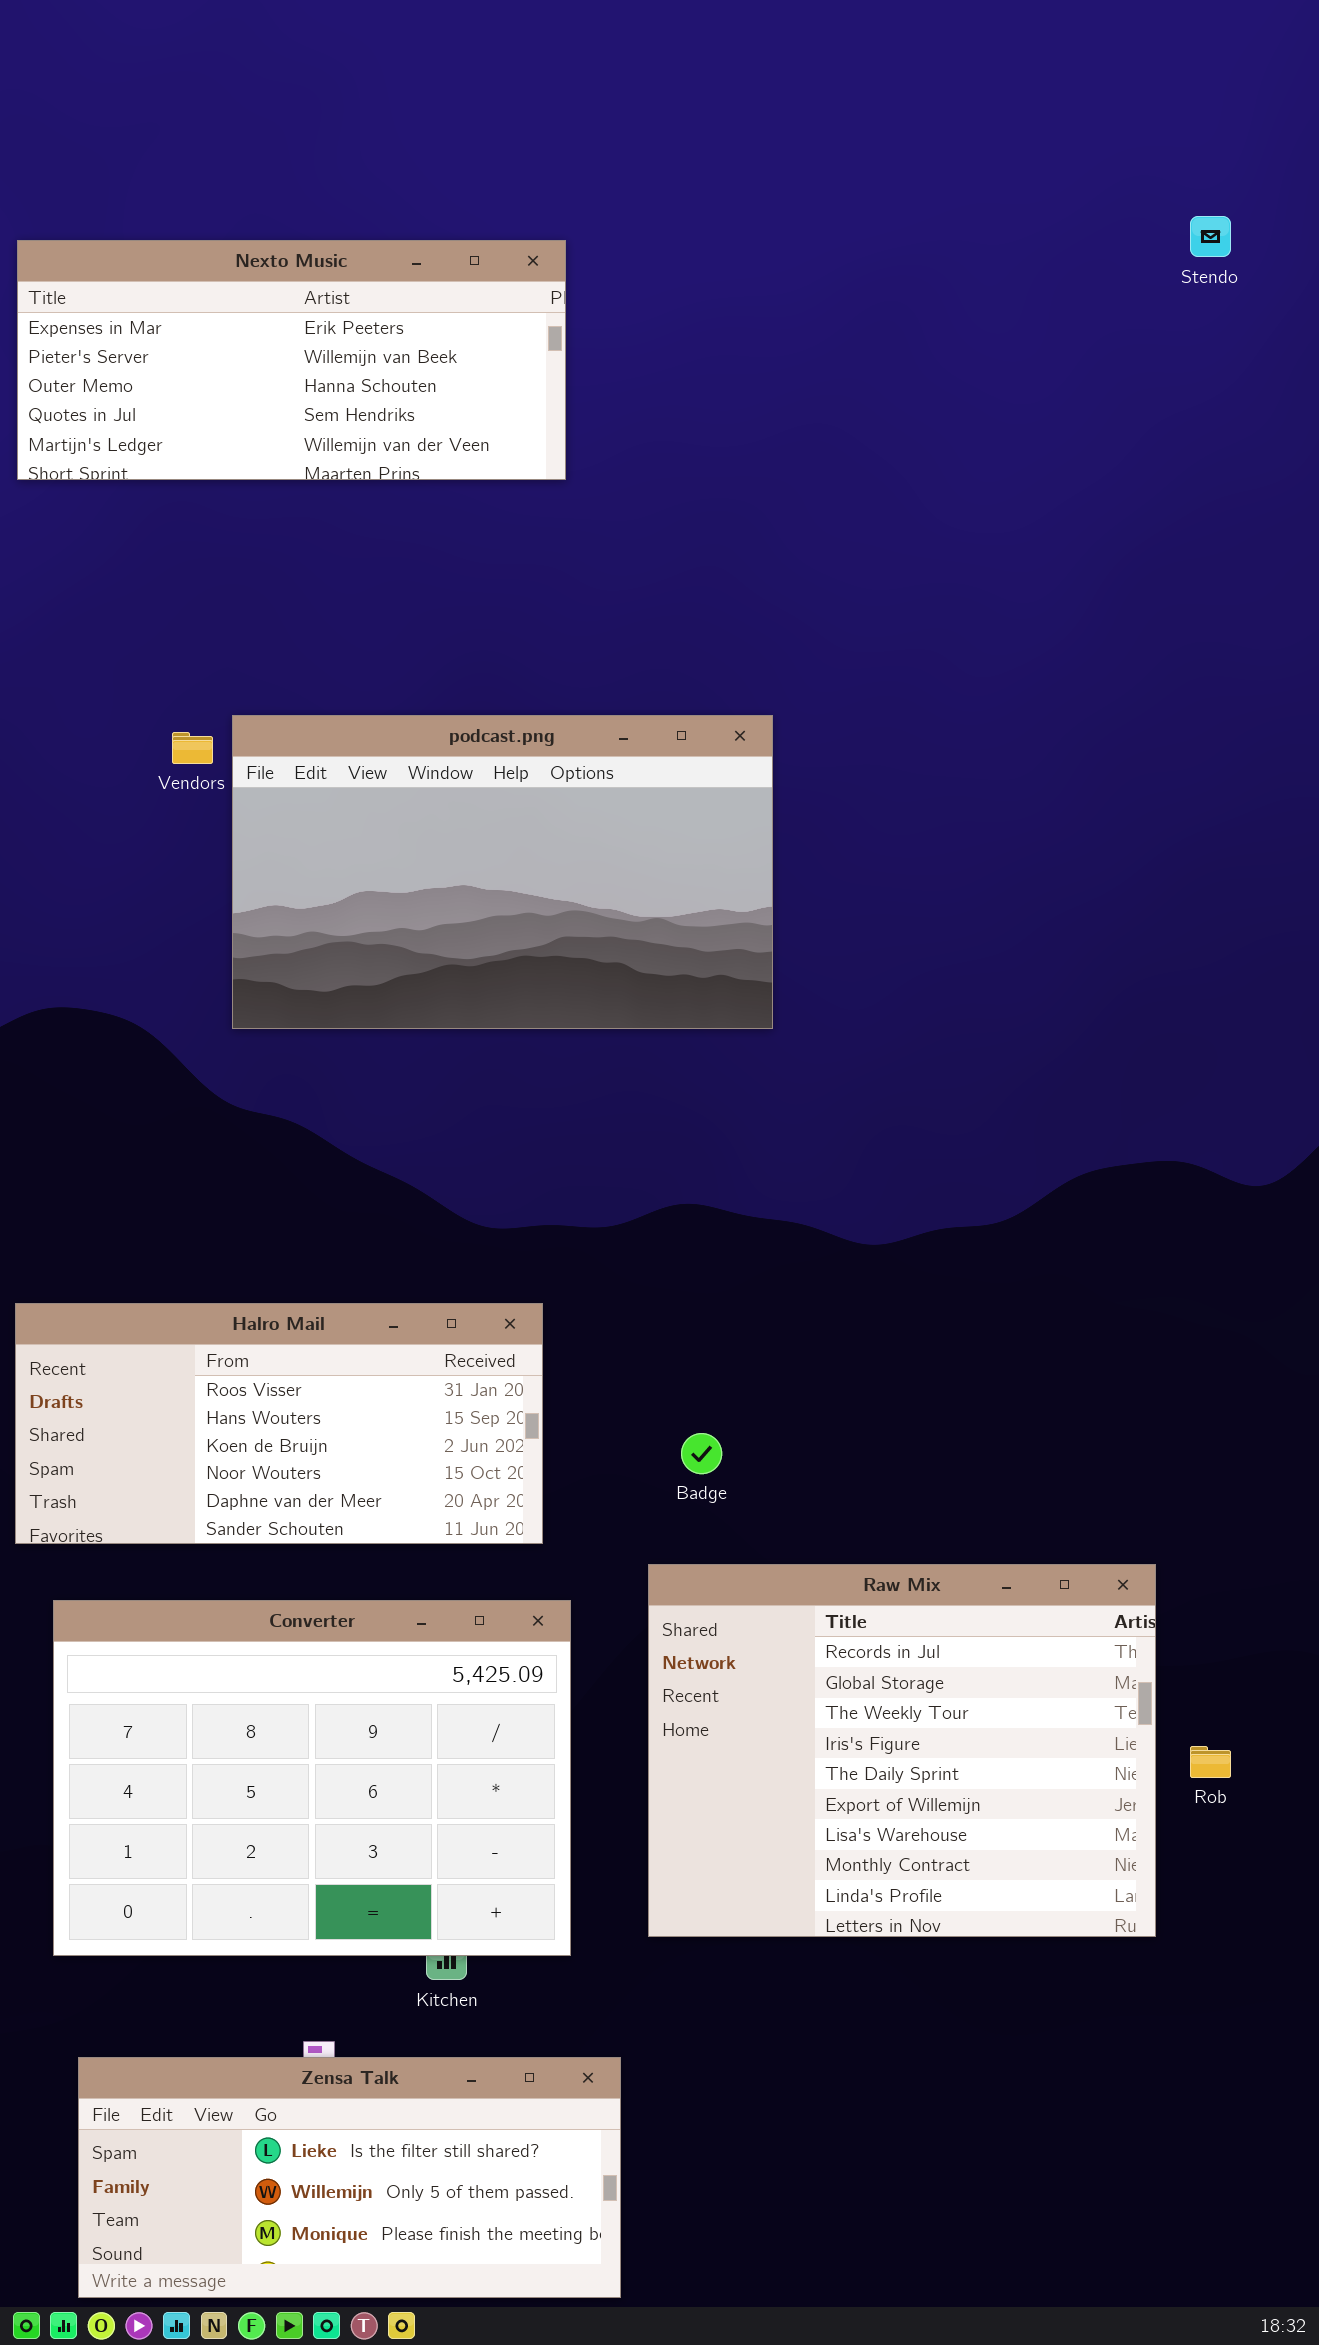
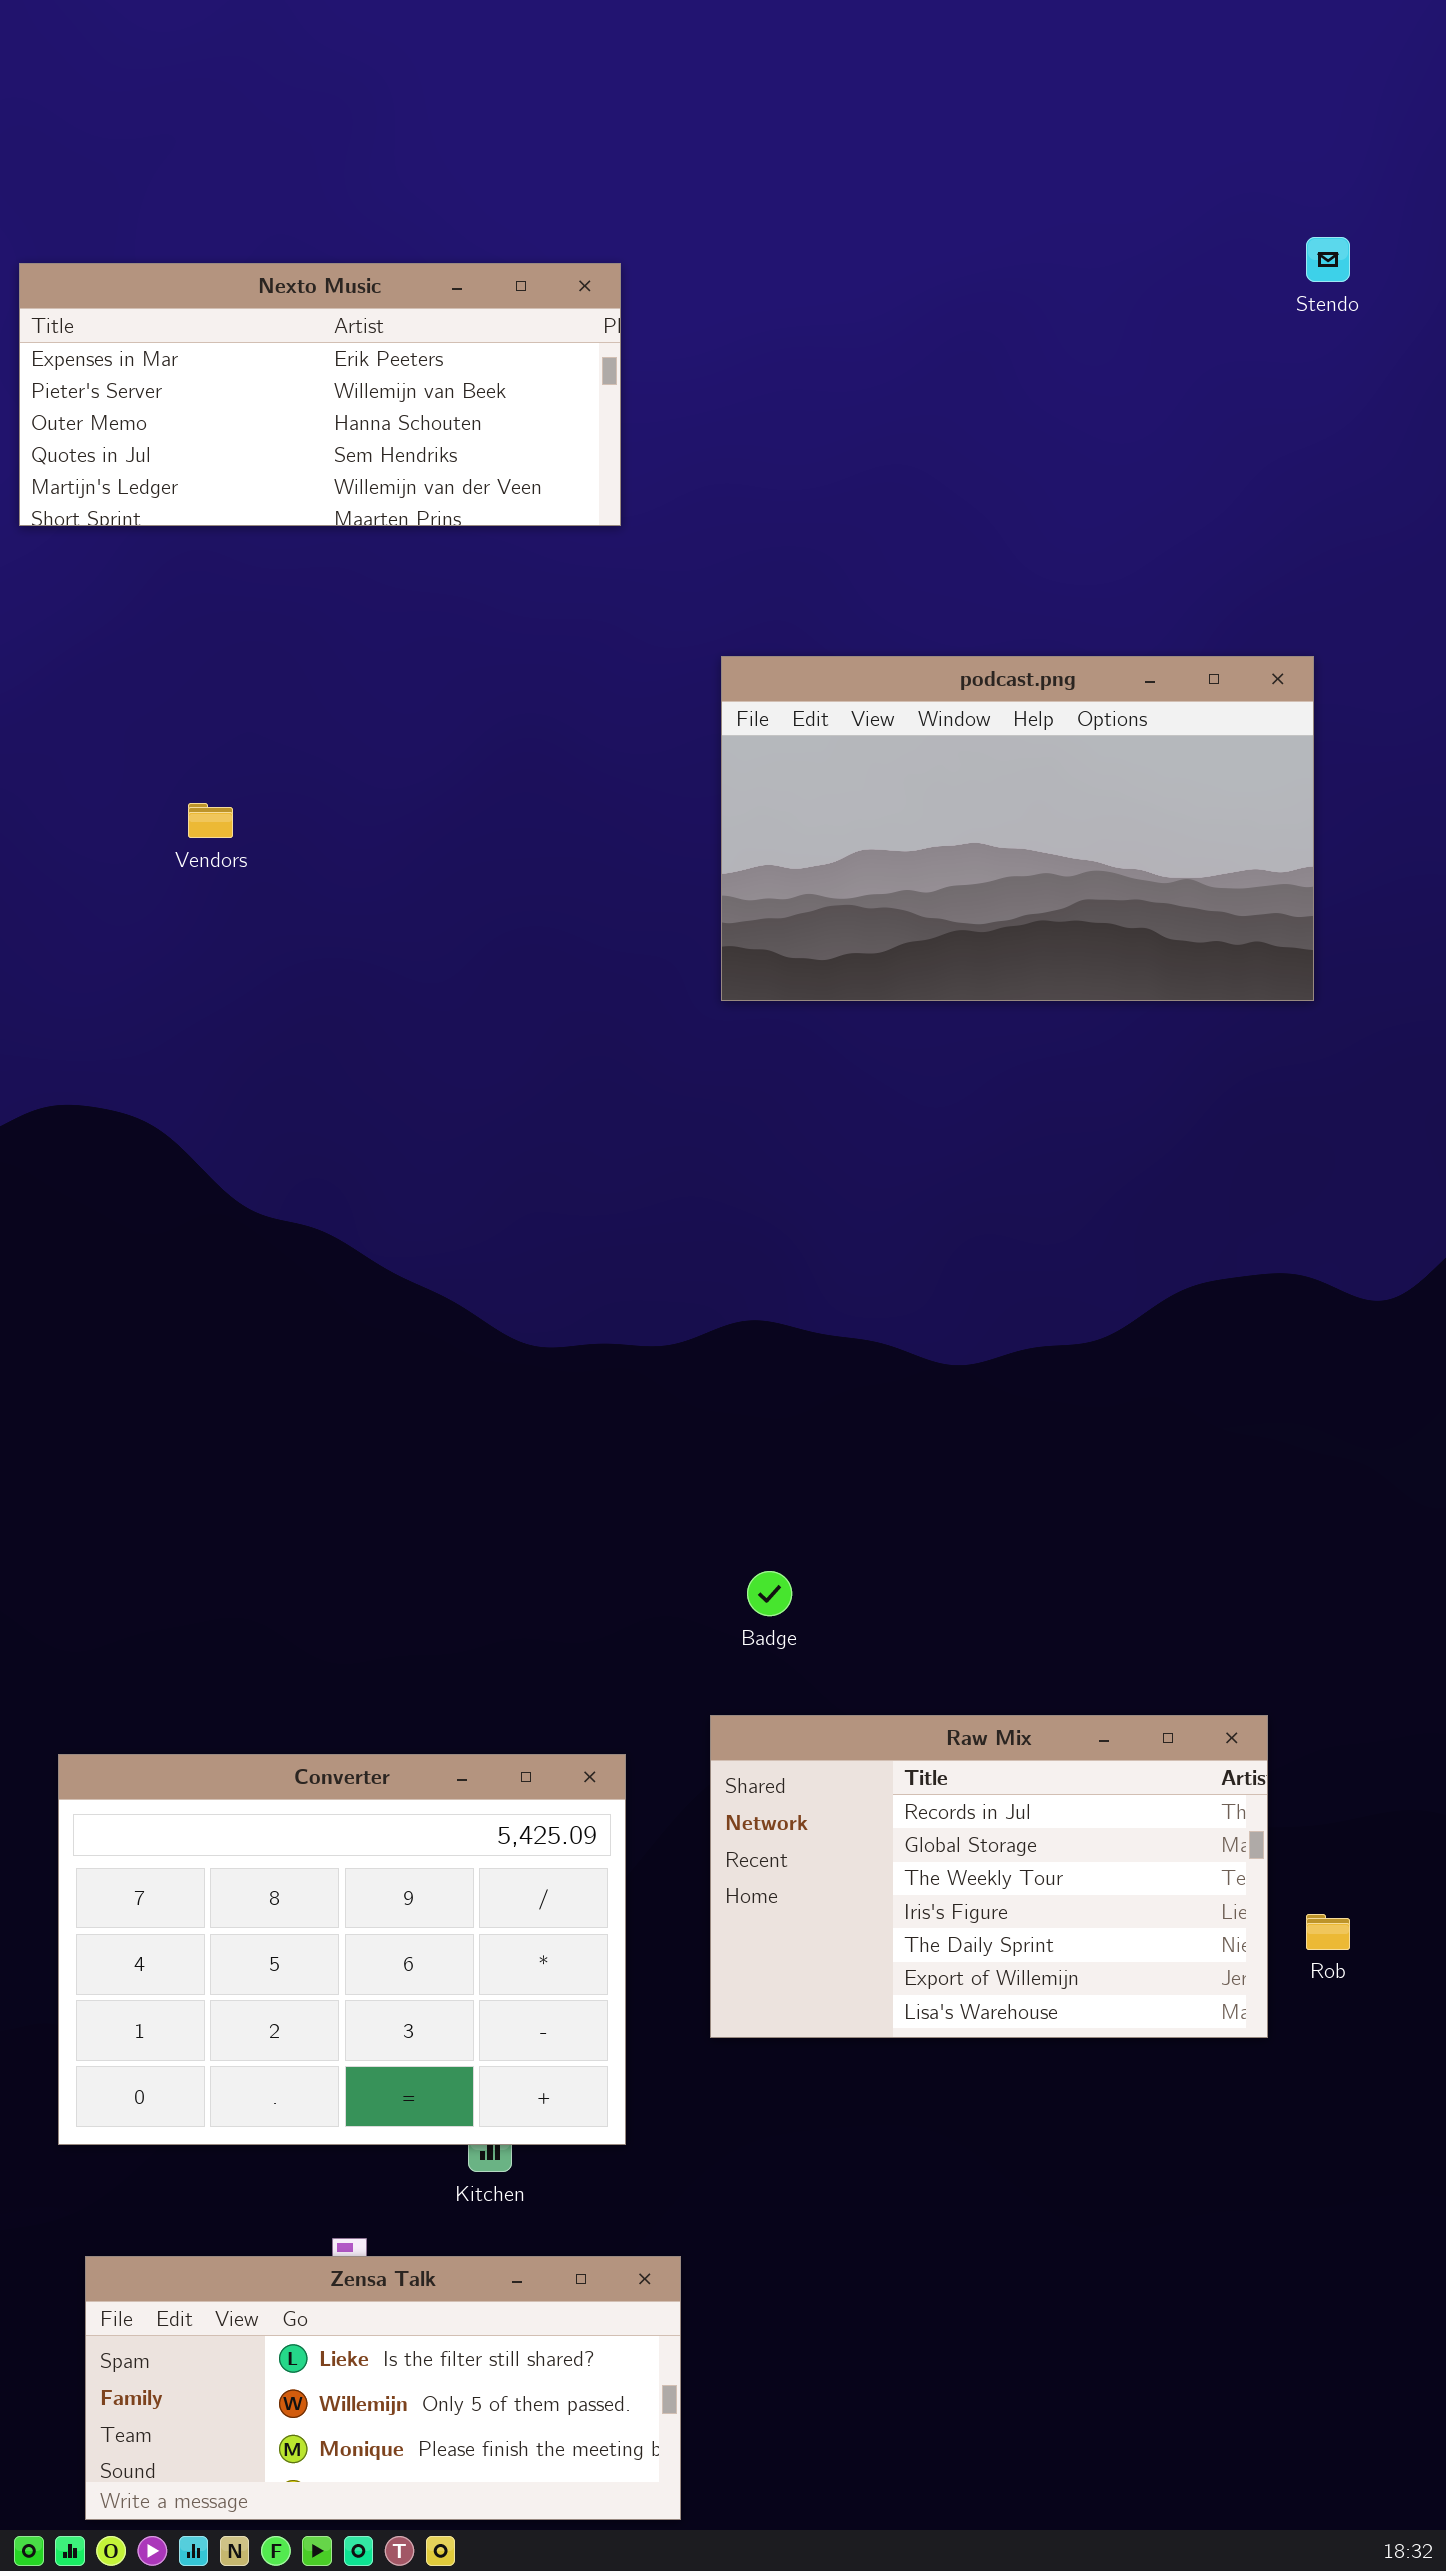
podcast.png: [232,715,773,1029] -> [721,656,1314,1001], moved
Halro Mail: [15,1303,543,1544] -> none, closed
Raw Mix: [648,1564,1156,1937] -> [710,1715,1268,2038], resized

